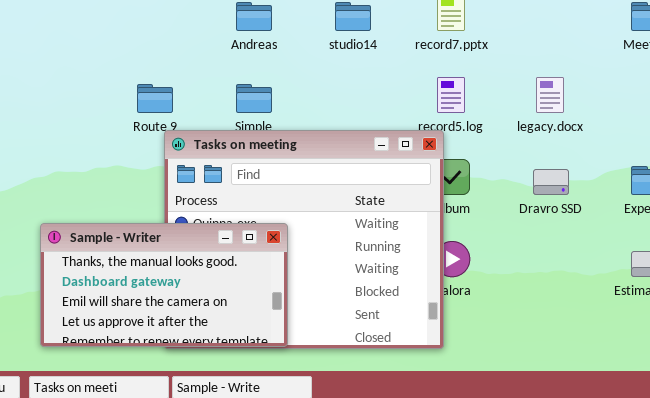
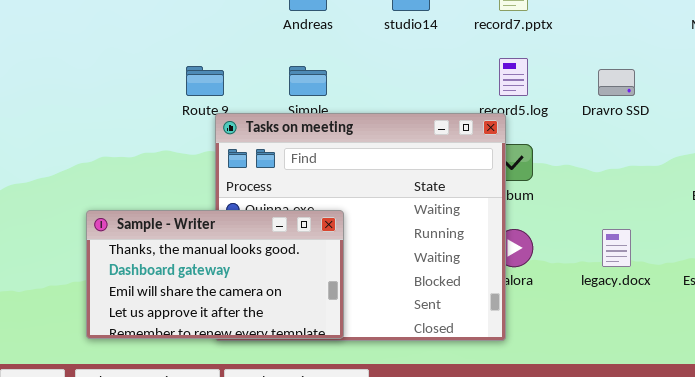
legacy.docx: [536,77,564,113] -> [602,229,631,267], moved
Dravro SSD: [533,169,569,195] -> [598,69,635,96], moved

